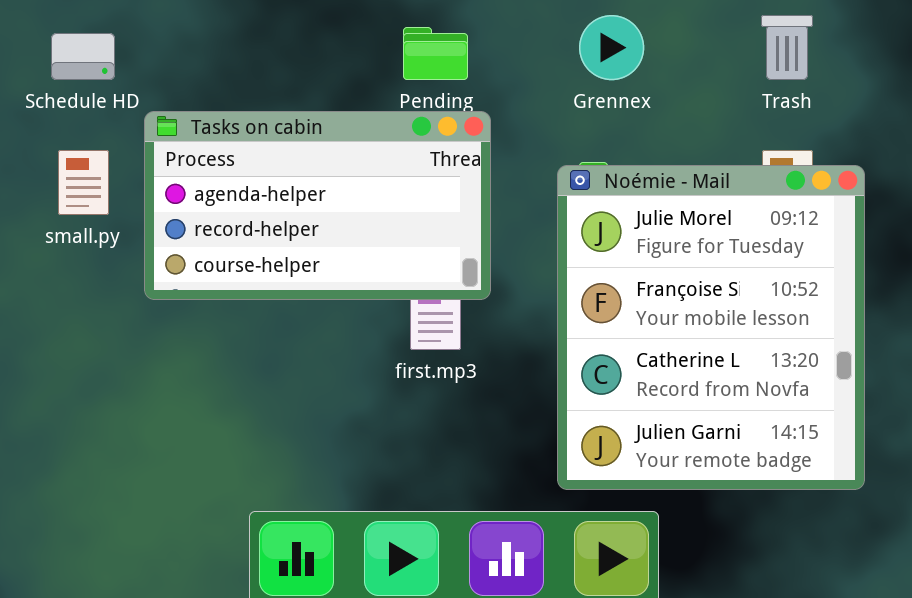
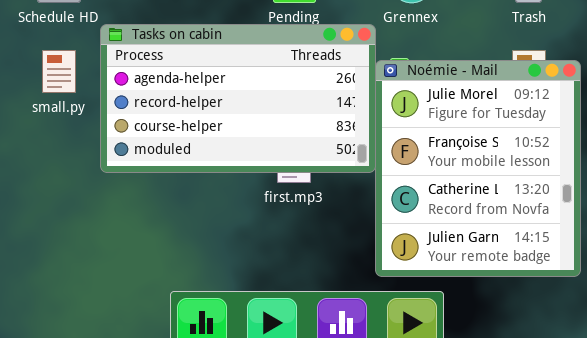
Tasks on cabin: [144,111,491,300] -> [100,24,376,173], resized

